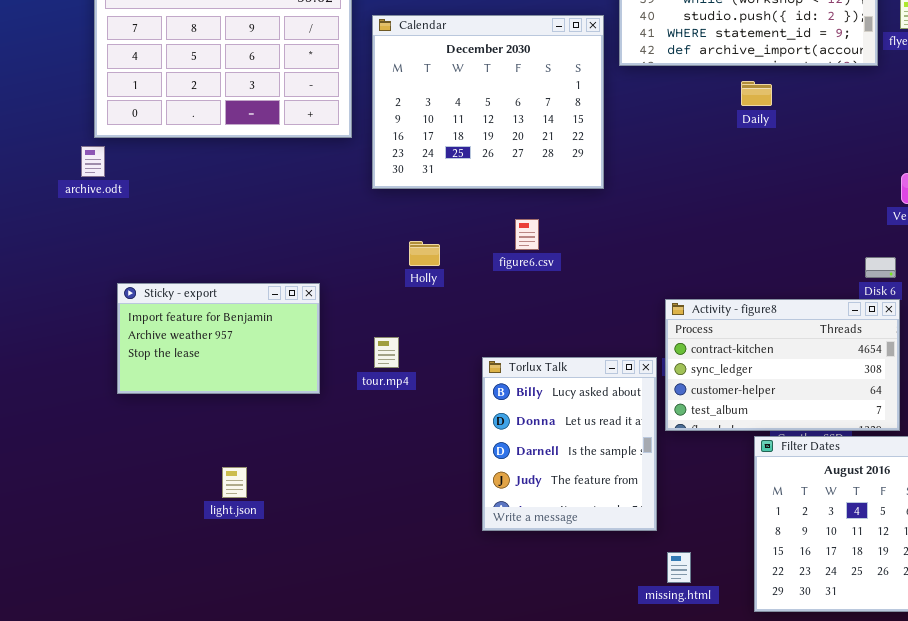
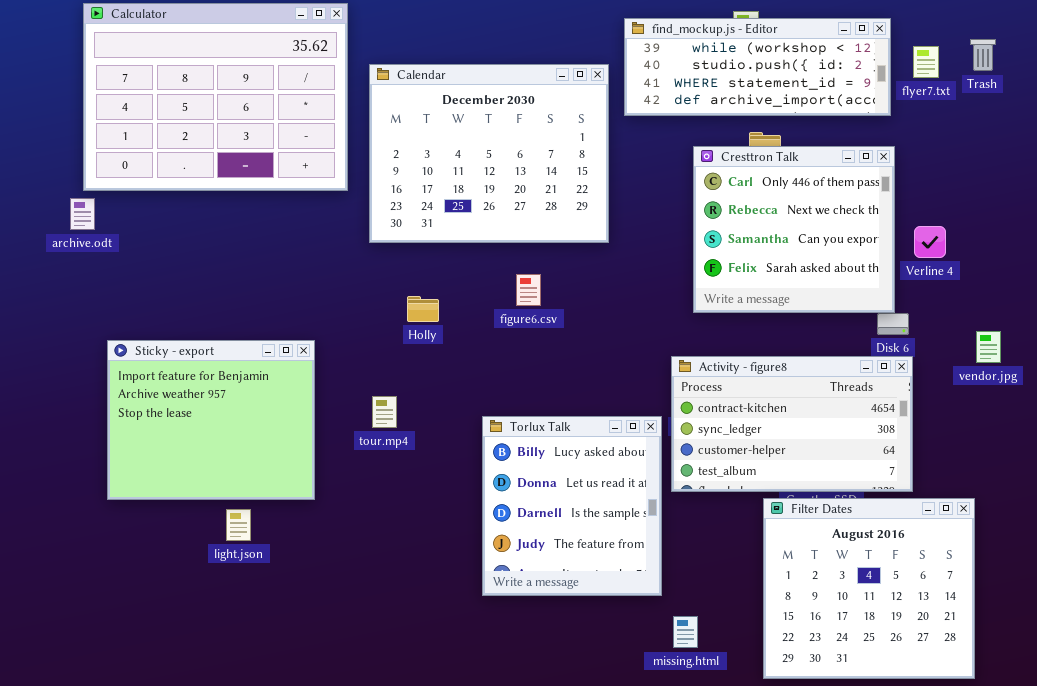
Cresttron Talk: none -> [693,146,895,313], opened
Sticky - export: [117,283,320,394] -> [107,340,315,500], resized
light.json: [222,467,247,498] -> [226,509,251,541], moved

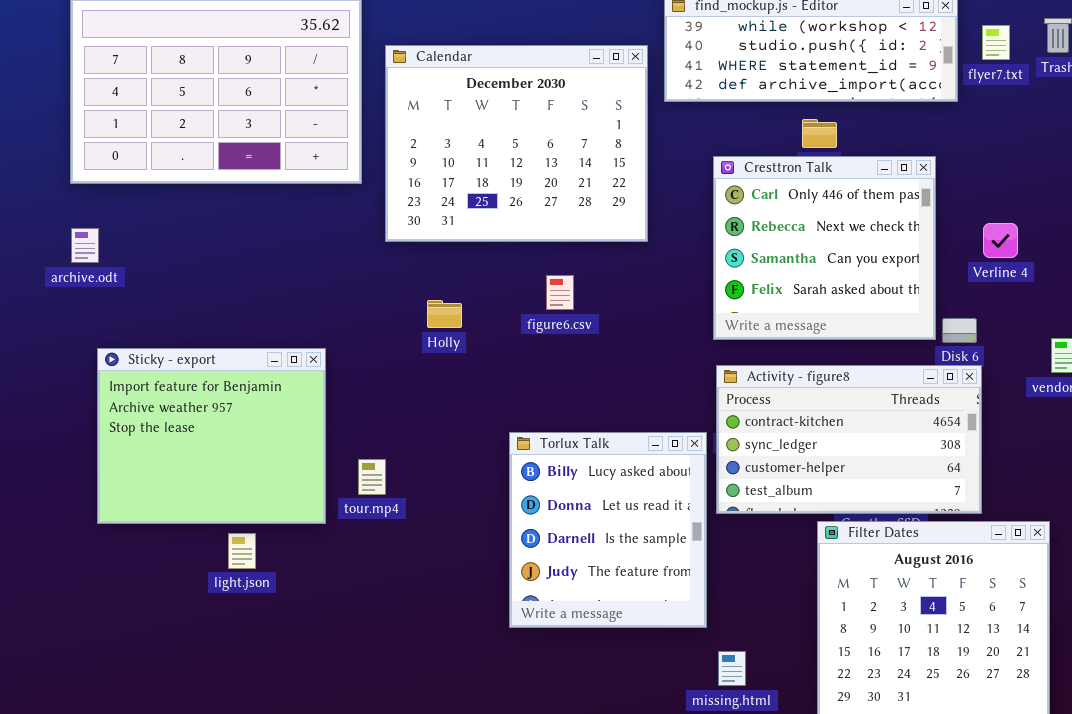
Cresttron Talk: [693,146,895,313] -> [713,156,936,340], moved
archive.odt: [70,198,95,230] -> [71,228,99,263], moved
tour.mp4: [372,396,397,428] -> [358,459,386,495], moved

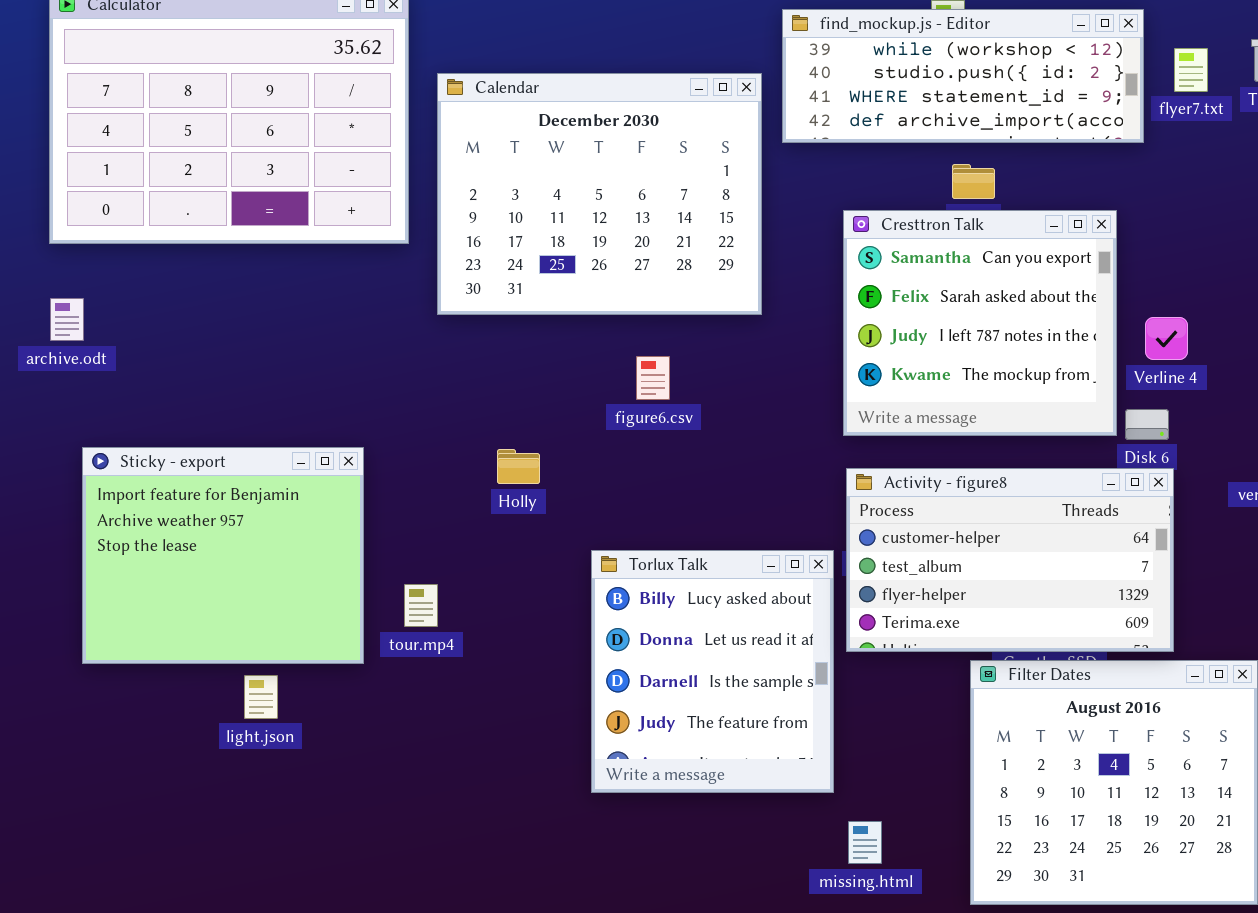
Cresttron Talk: [713,156,936,340] -> [843,210,1117,436], scrolled down 2 rows
Verline 4: [983,223,1018,258] -> [1145,317,1188,360], moved
Holly: [427,300,462,328] -> [497,449,540,484], moved
Activity - figure8: [716,365,982,514] -> [846,468,1174,652], scrolled down 2 rows

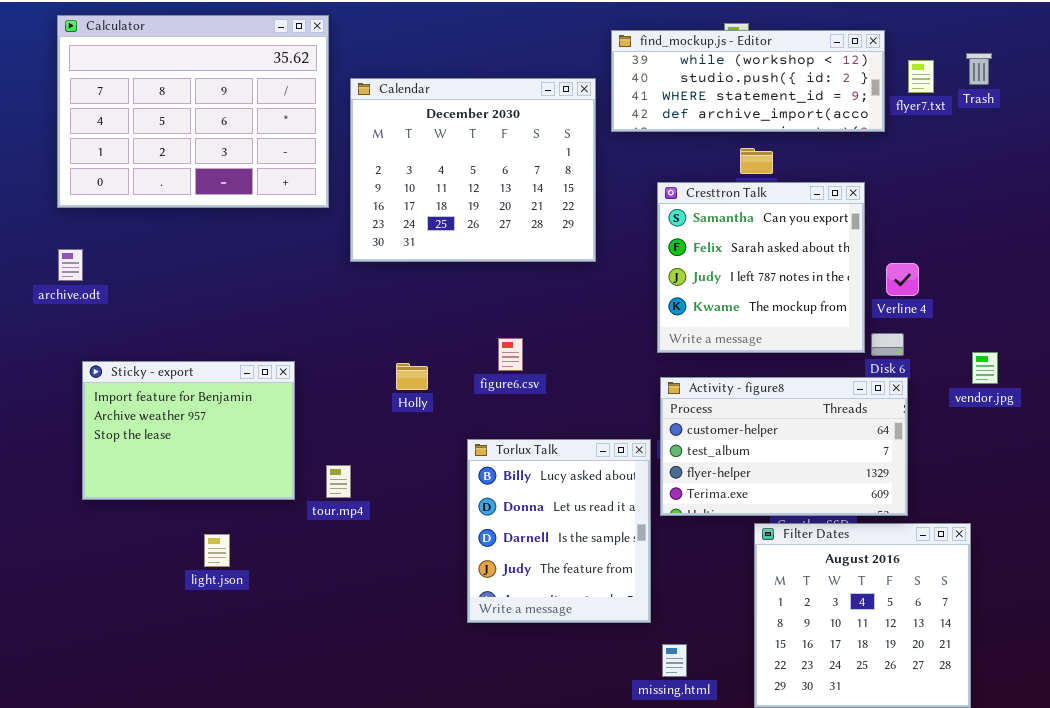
figure6.csv: [636,356,670,400] -> [498,338,523,371], moved
Sticky - export: [82,447,364,664] -> [82,361,295,500], resized

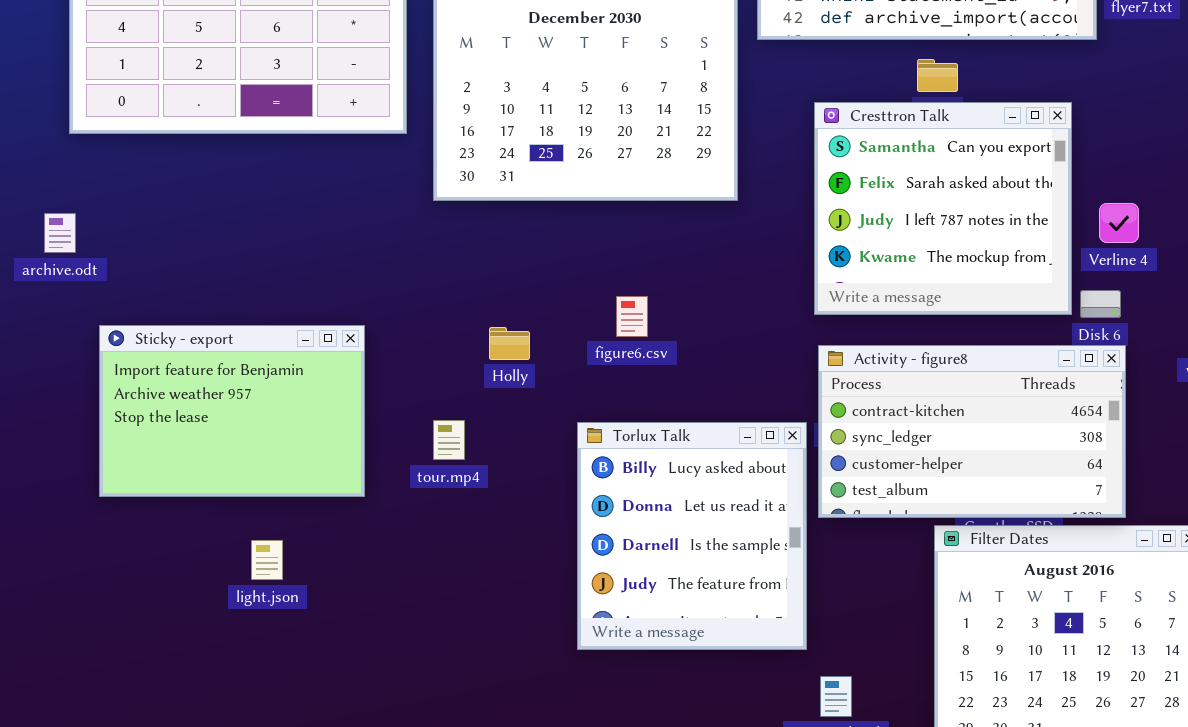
archive.odt: [58,249,83,281] -> [44,213,76,253], moved
Activity - figure8: [660,377,908,516] -> [818,345,1126,518], scrolled up 2 rows
tour.mp4: [326,465,351,498] -> [433,420,465,460], moved

